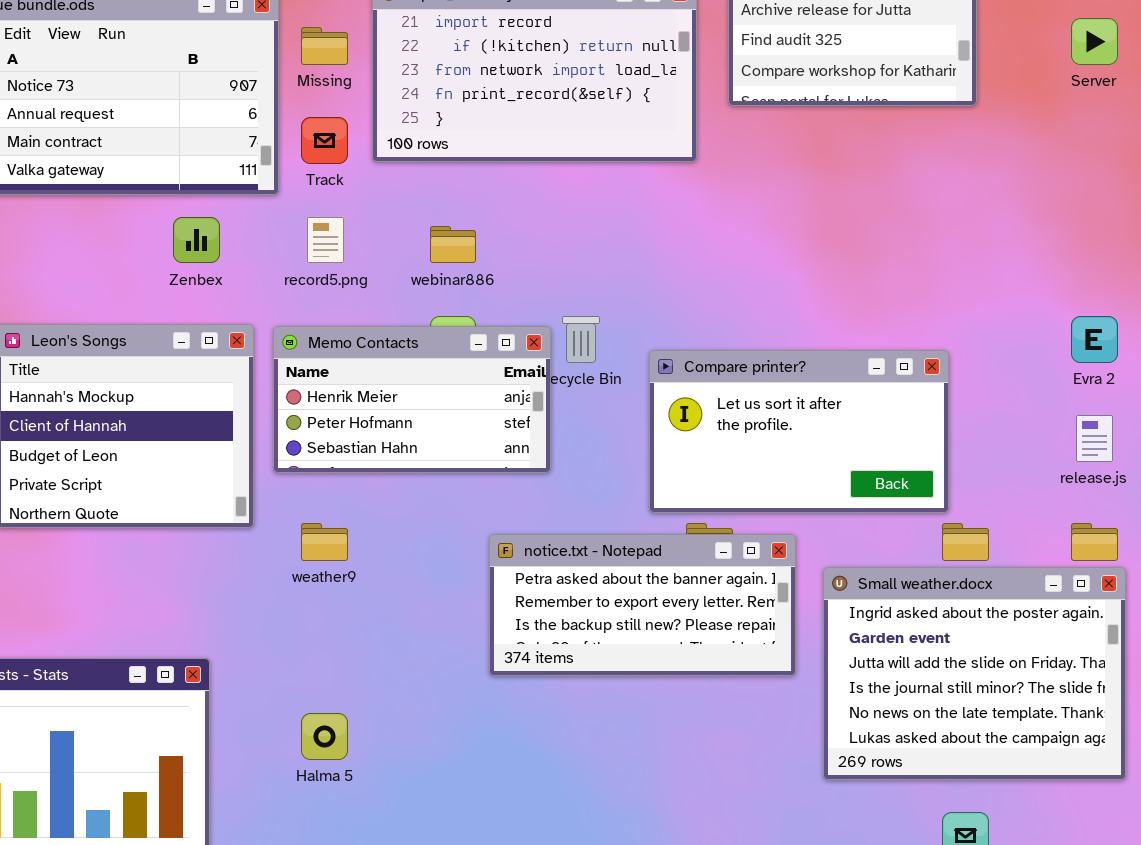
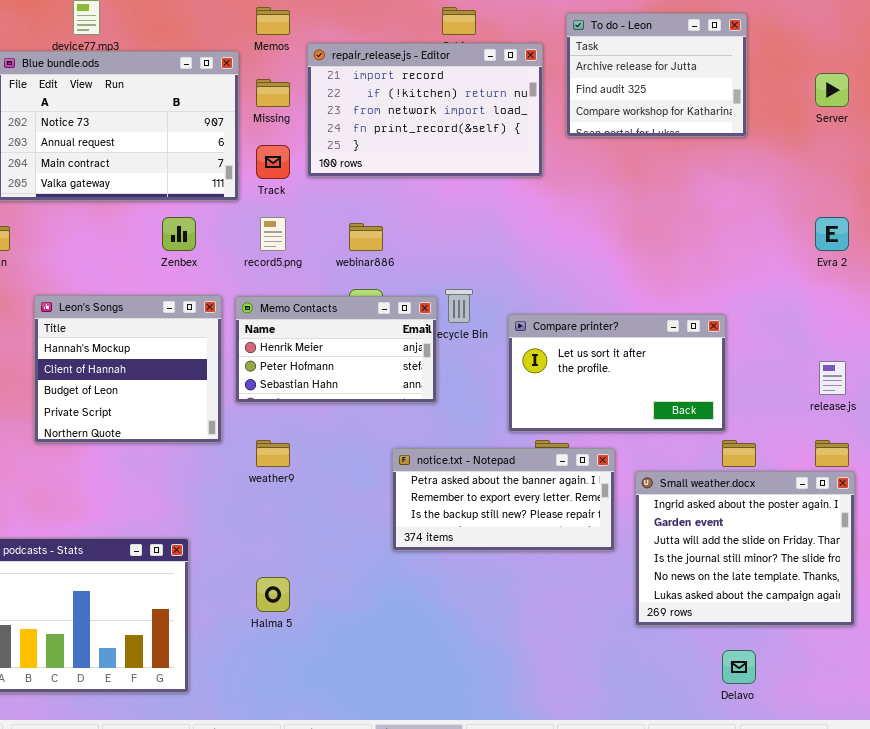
Evra 2: [1071,316,1118,363] -> [815,217,849,251], moved

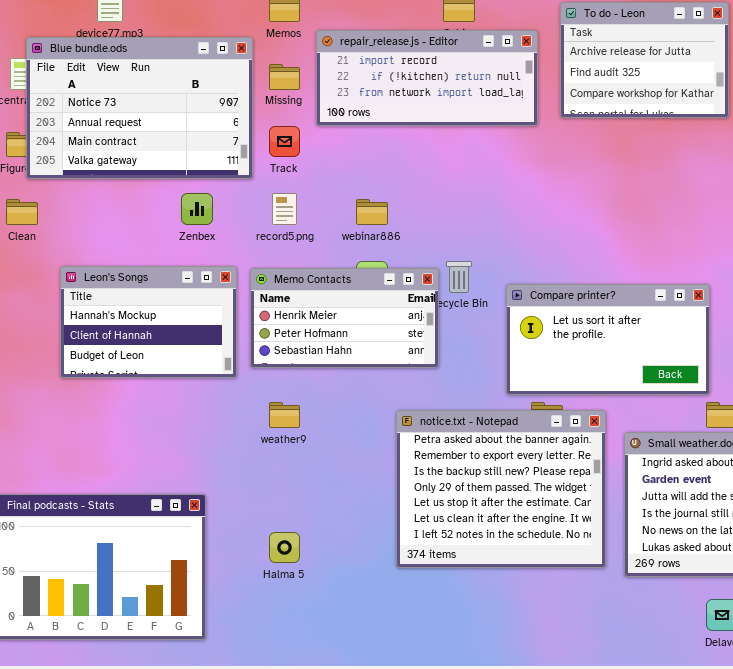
repair_release.js - Editor: [307,43,543,177] -> [316,30,538,126], resized
Leon's Songs: [34,295,222,443] -> [60,266,237,378], resized
notice.txt - Notepad: [392,448,615,551] -> [396,410,606,568], resized

